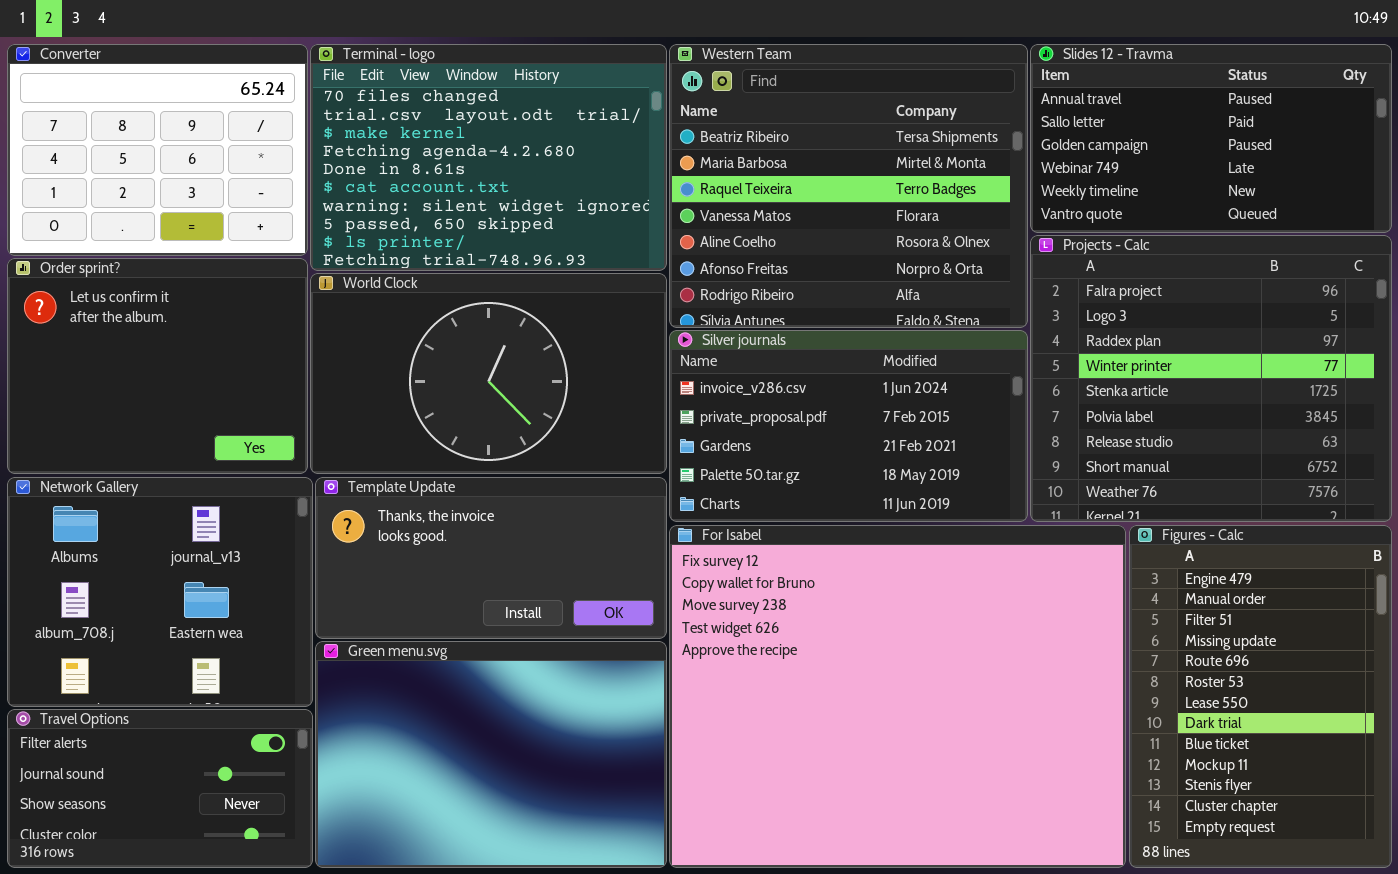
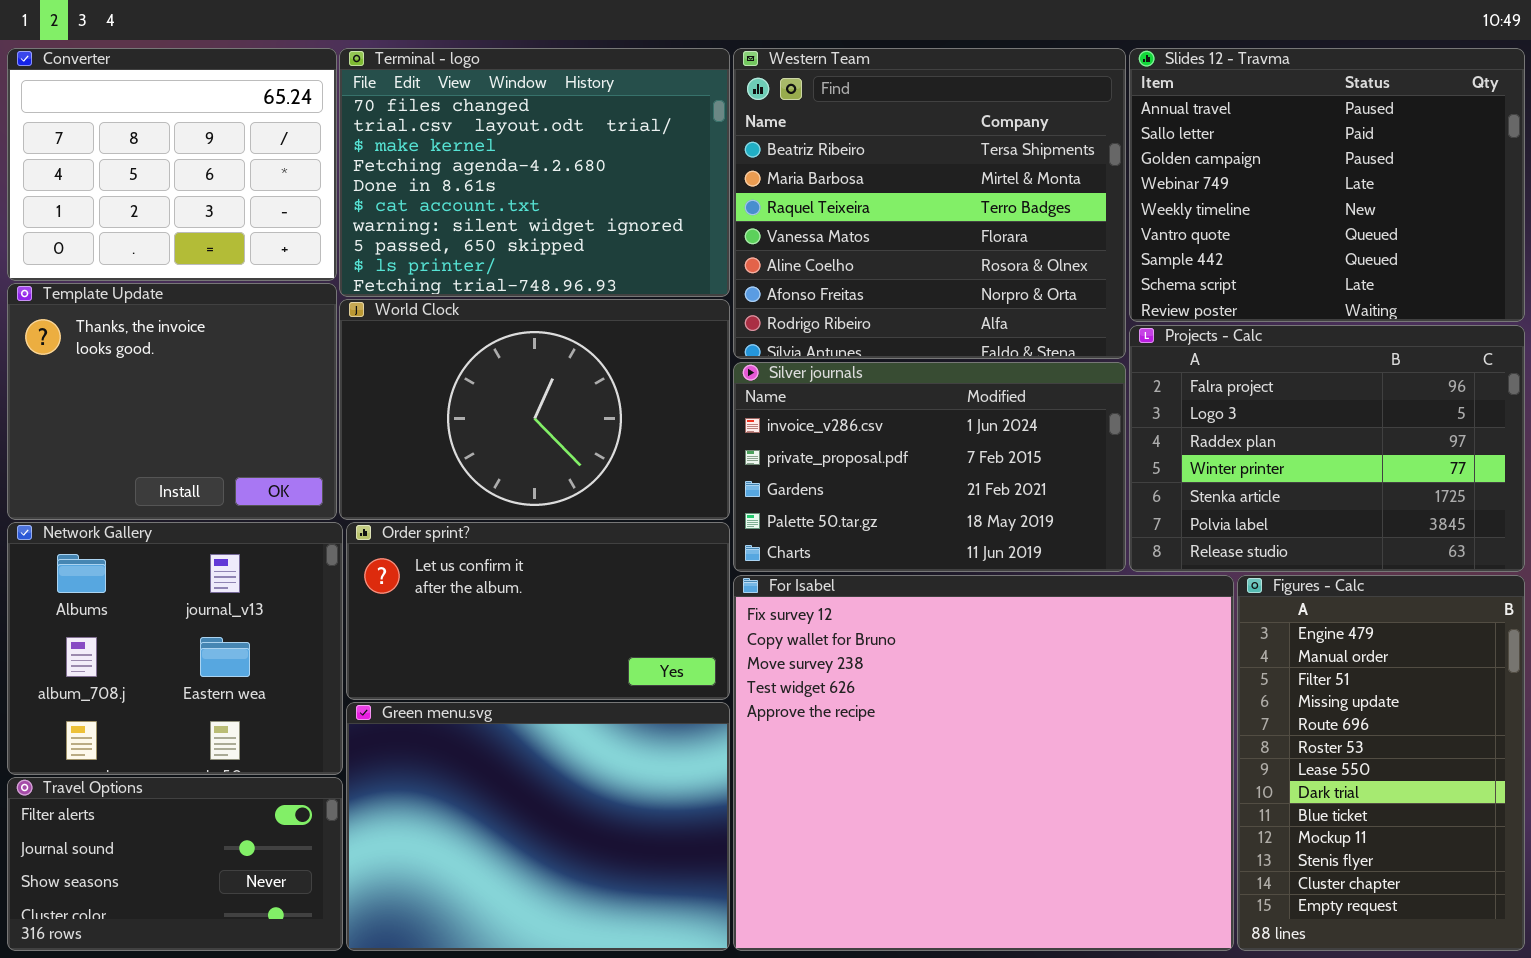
Slides 12 - Travma: [1030,44,1392,233] -> [1129,48,1525,322], resized
Projects - Calc: [1030,235,1392,522] -> [1129,325,1525,572], resized
Order sprint?: [7,258,308,474] -> [346,522,730,700], moved, resized
Template Update: [315,477,667,639] -> [7,283,337,520], moved, resized

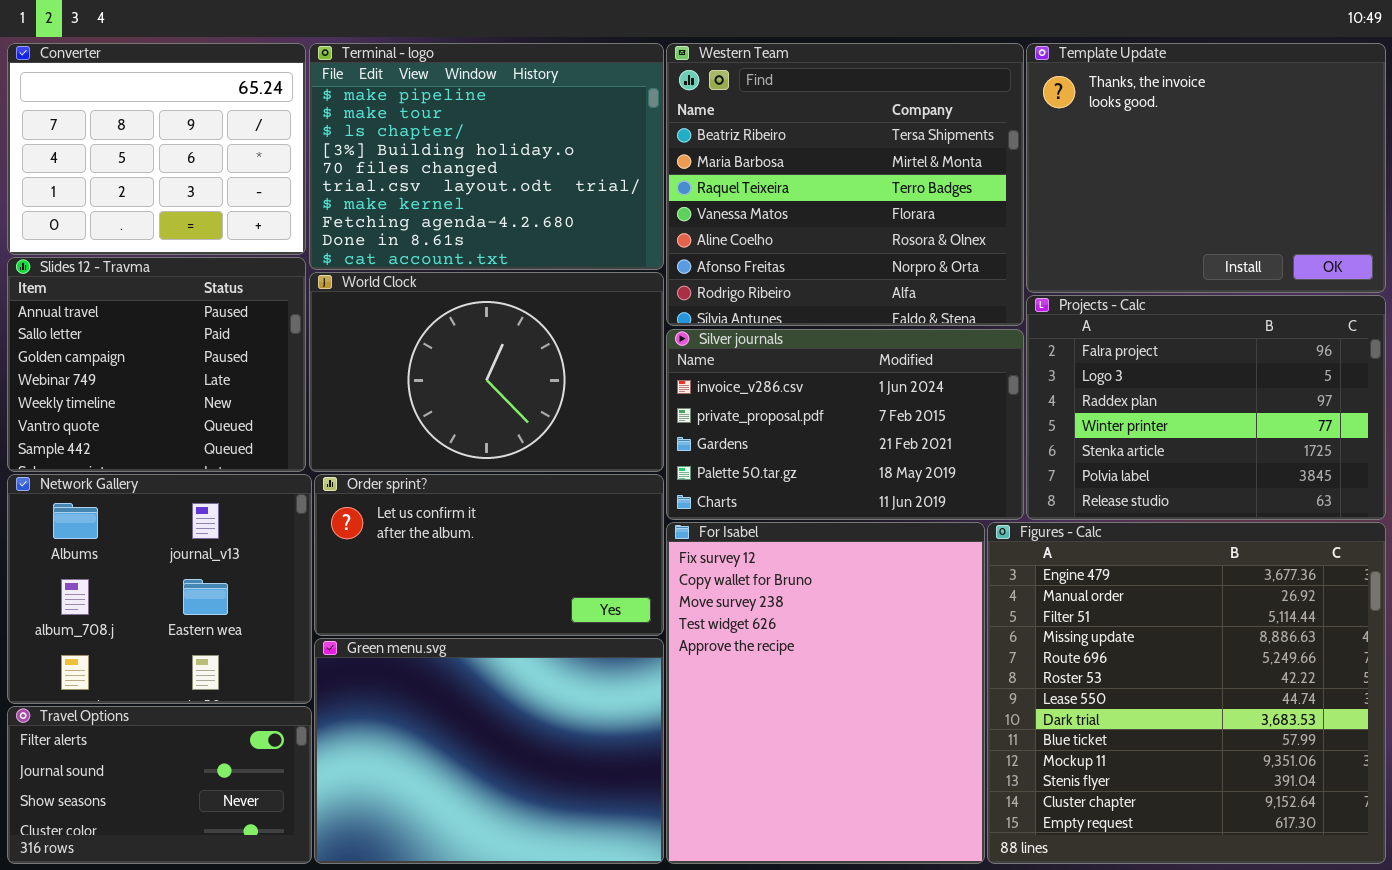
Terminal - logo: [339,48,730,297] -> [309,43,664,270], scrolled up 4 rows
Slides 12 - Travma: [1129,48,1525,322] -> [7,257,306,472], moved, resized
Template Update: [7,283,337,520] -> [1026,43,1386,293], moved, resized
For Isabel: [733,575,1234,951] -> [666,522,985,864], resized
Figures - Calc: [1237,575,1525,951] -> [987,522,1386,864], resized

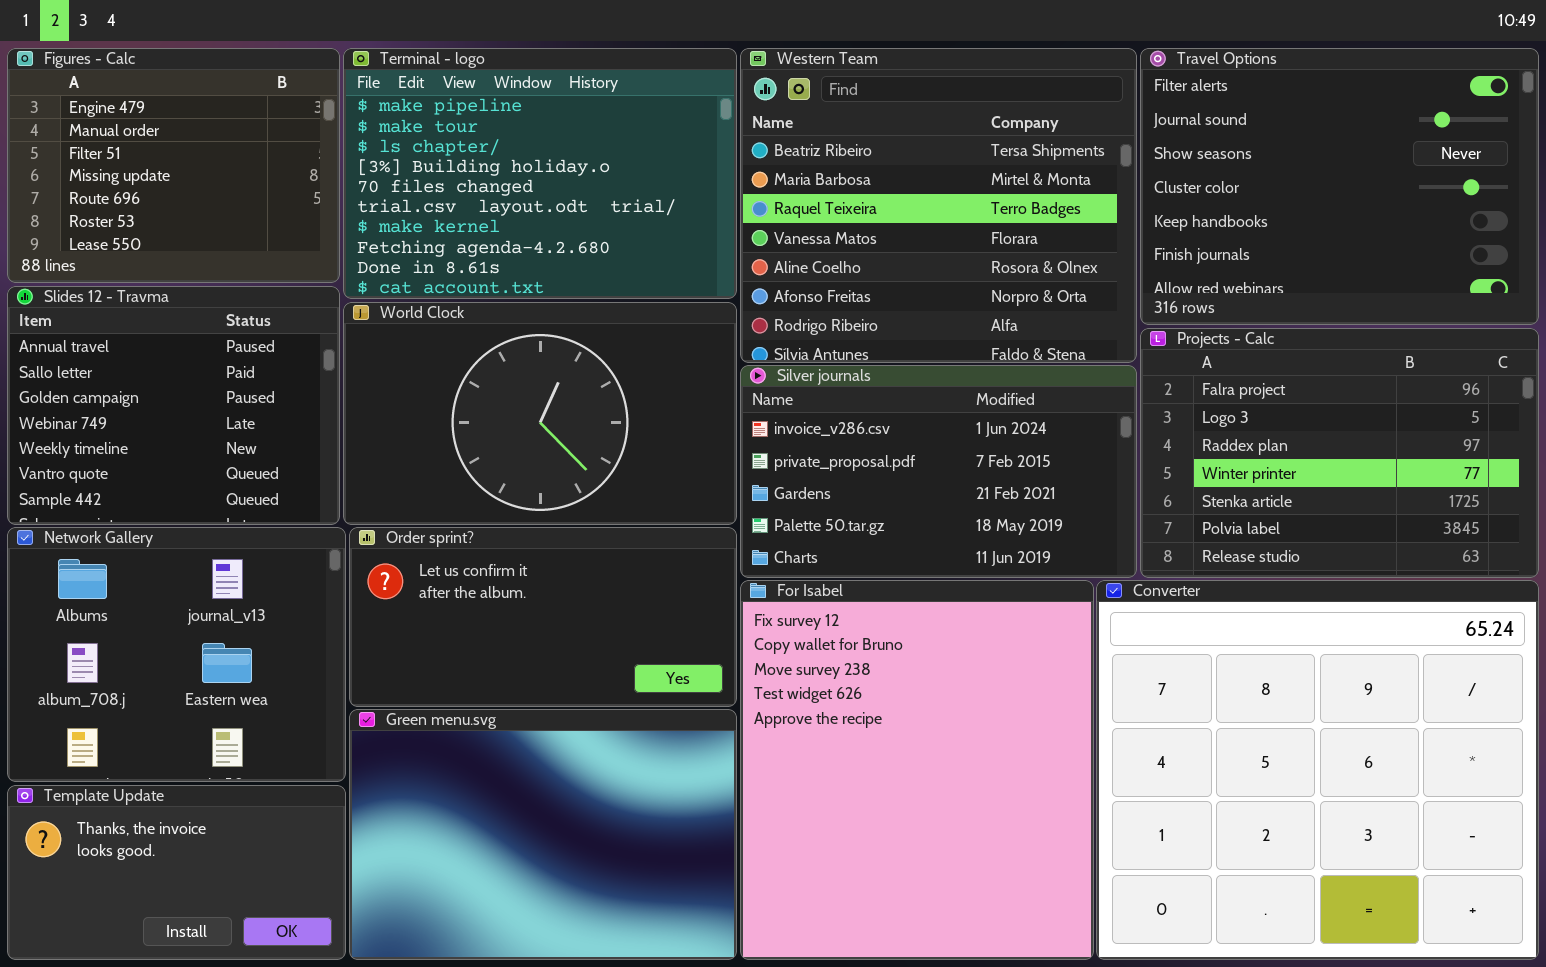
Converter: [7,43,306,255] -> [1096,580,1539,960], moved, resized
Template Update: [1026,43,1386,293] -> [7,785,346,960], moved, resized
Figures - Calc: [987,522,1386,864] -> [7,48,340,283], moved, resized
Travel Options: [7,706,312,864] -> [1140,48,1539,325], moved, resized

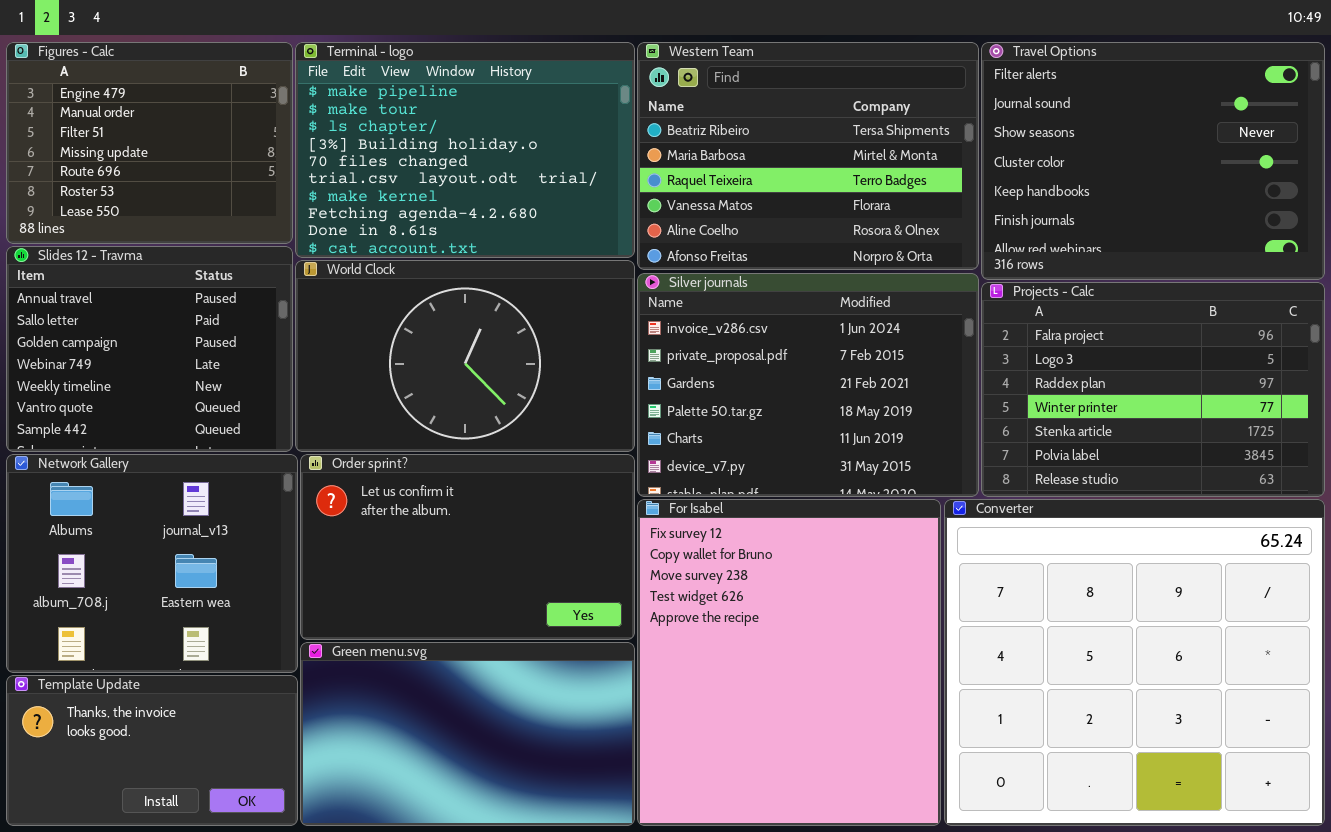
Western Team: [740,48,1137,363] -> [637,42,979,270], resized
Silver journals: [740,365,1137,578] -> [637,273,979,497], resized
Order sprint?: [349,527,737,707] -> [300,454,635,640], resized
Green menu.svg: [349,709,737,960] -> [300,642,635,826], resized

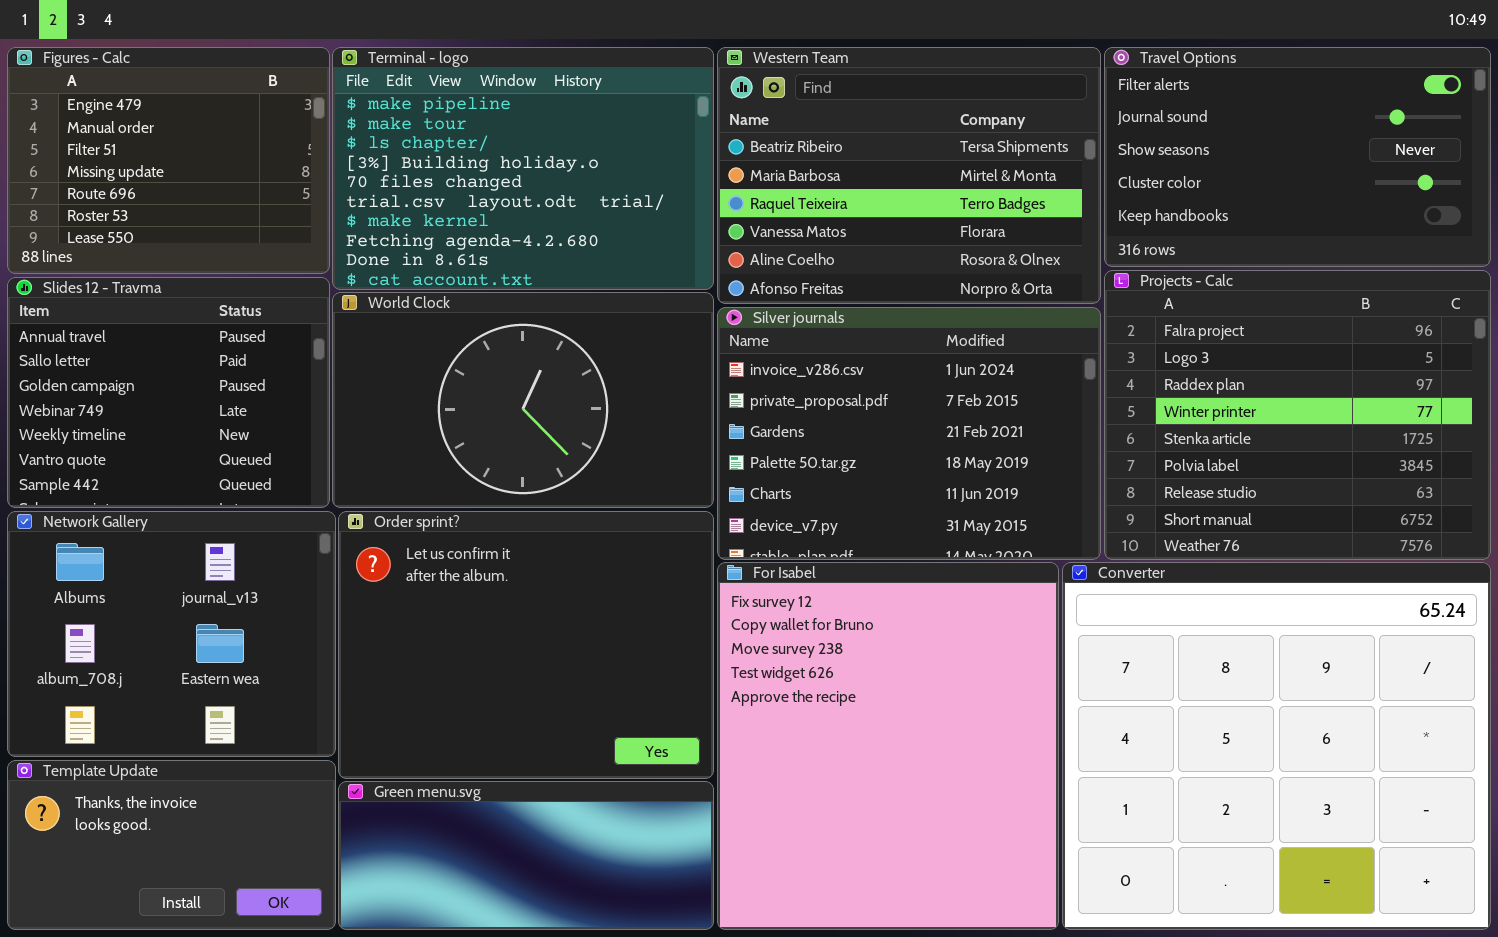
Travel Options: [981,42,1325,280] -> [1104,47,1491,267], resized
Projects - Calc: [981,282,1325,497] -> [1104,270,1491,560], resized
Order sprint?: [300,454,635,640] -> [338,511,714,779], resized
Green menu.svg: [300,642,635,826] -> [338,781,714,930], resized

